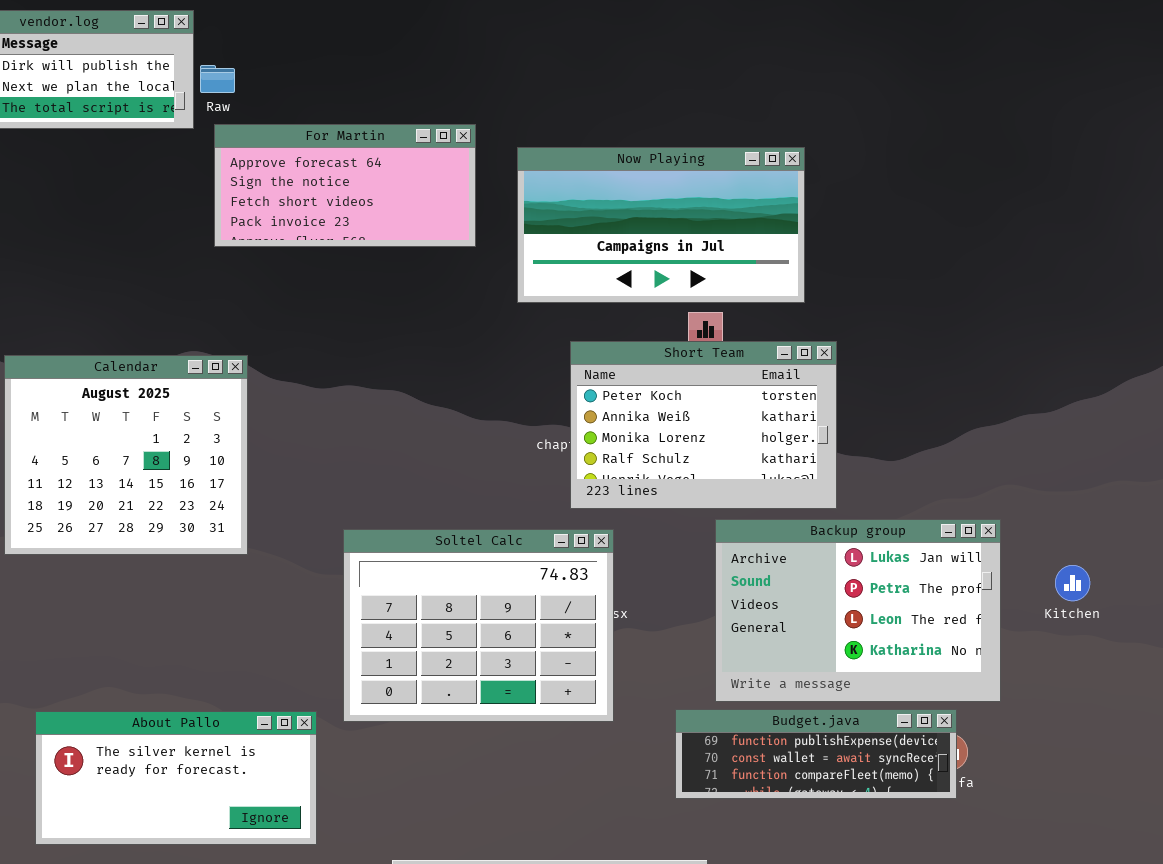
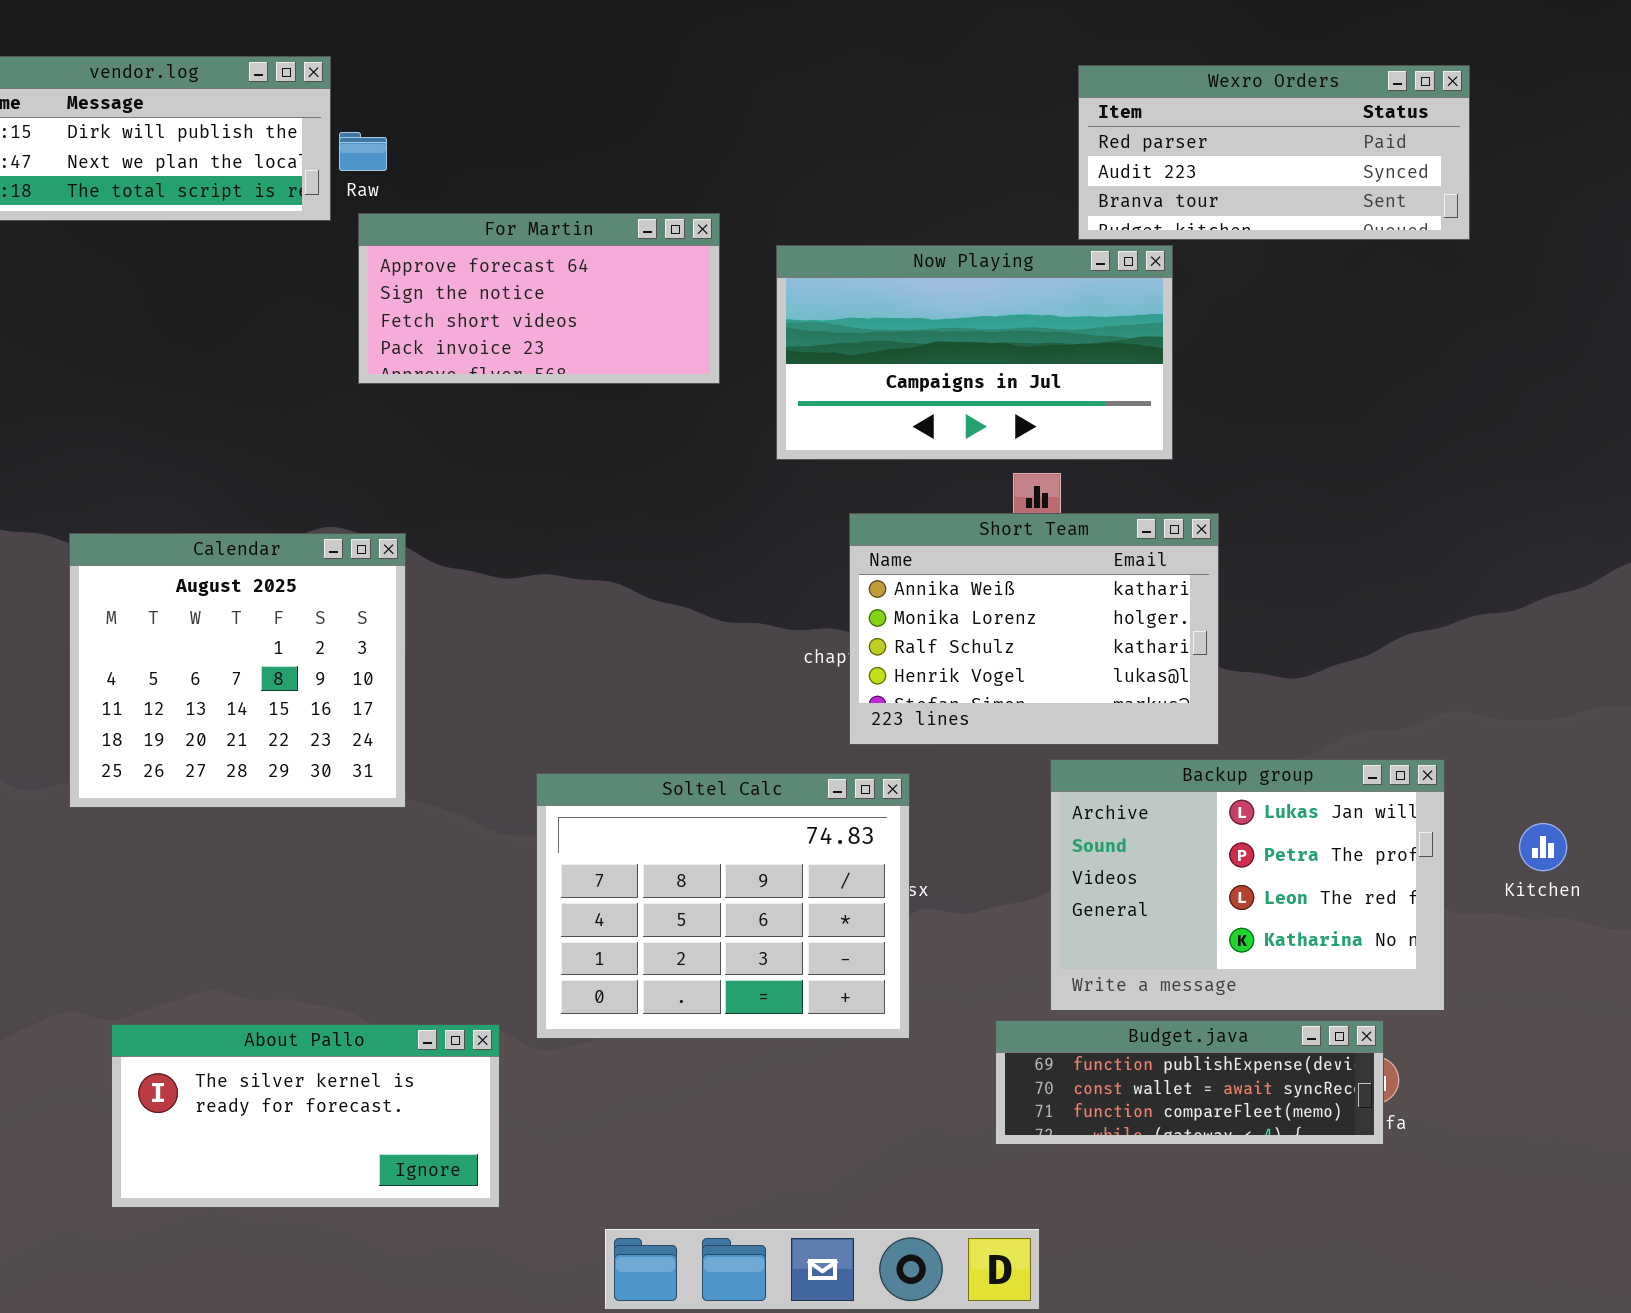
Wexro Orders: none -> [1078,65,1470,240], opened
Short Team: [570,341,837,509] -> [849,513,1219,745], scrolled down 1 row

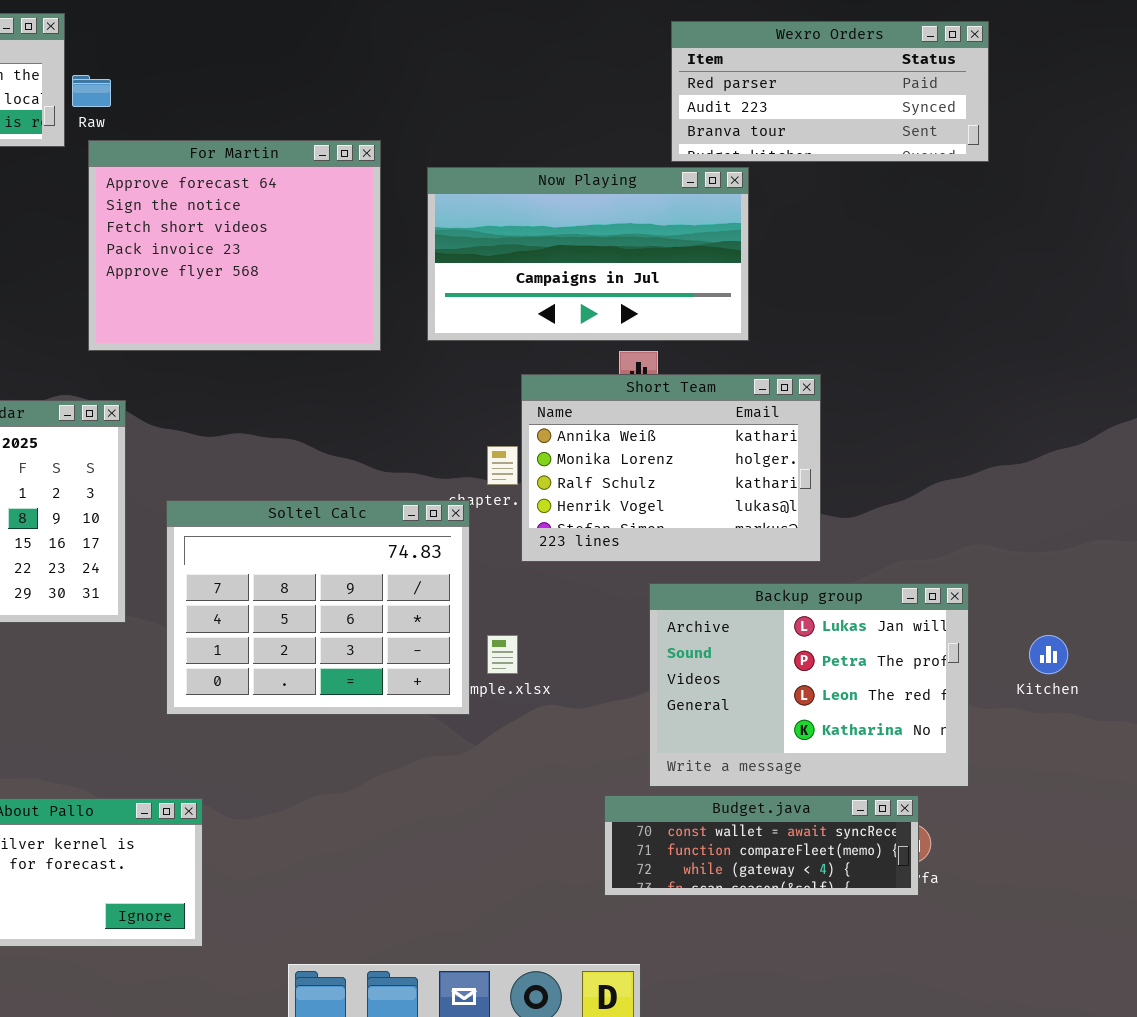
For Martin: [358,213,720,384] -> [88,140,381,351], resized
Short Team: [849,513,1219,745] -> [521,374,821,562], moved
Soltel Calc: [536,773,910,1039] -> [166,500,470,715], moved
Budget.java: [995,1020,1384,1145] -> [604,795,919,896], scrolled down 1 row

